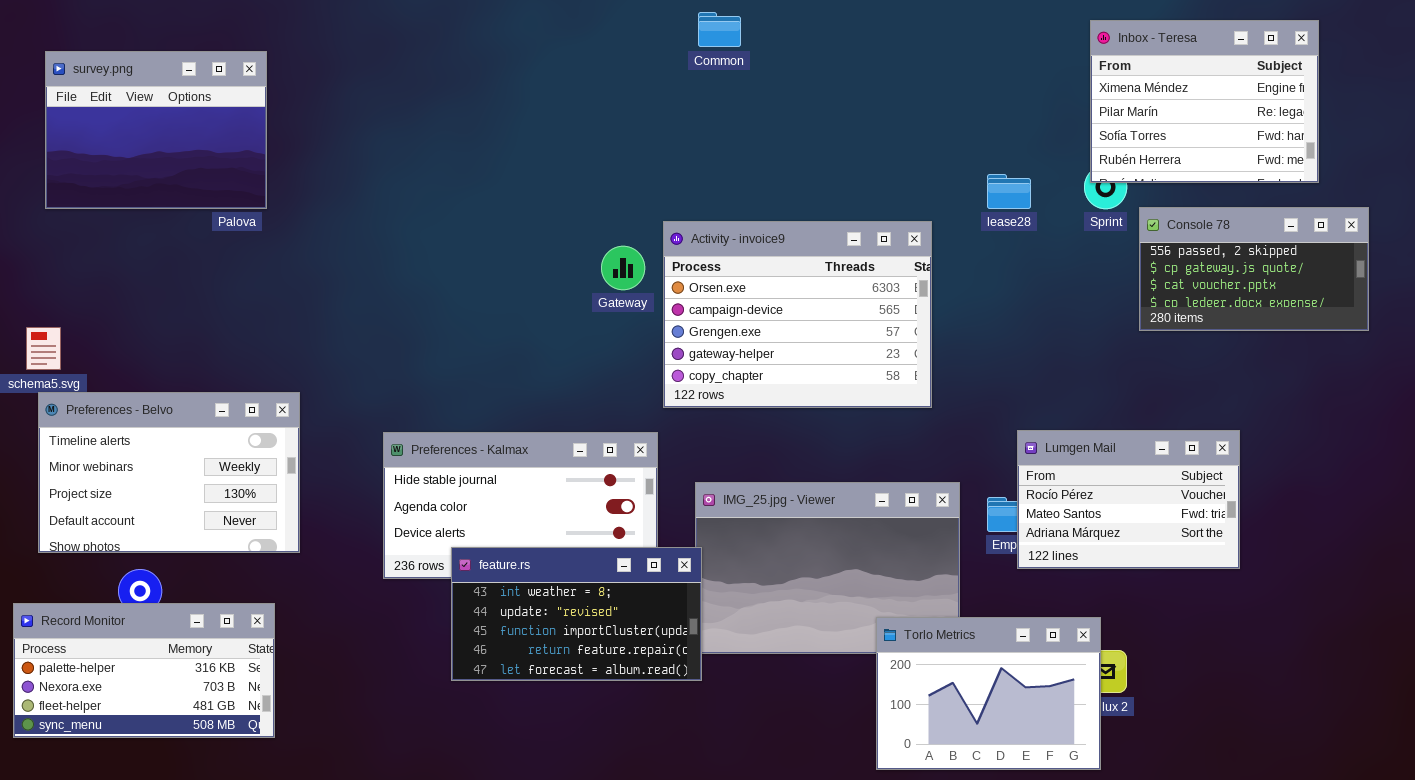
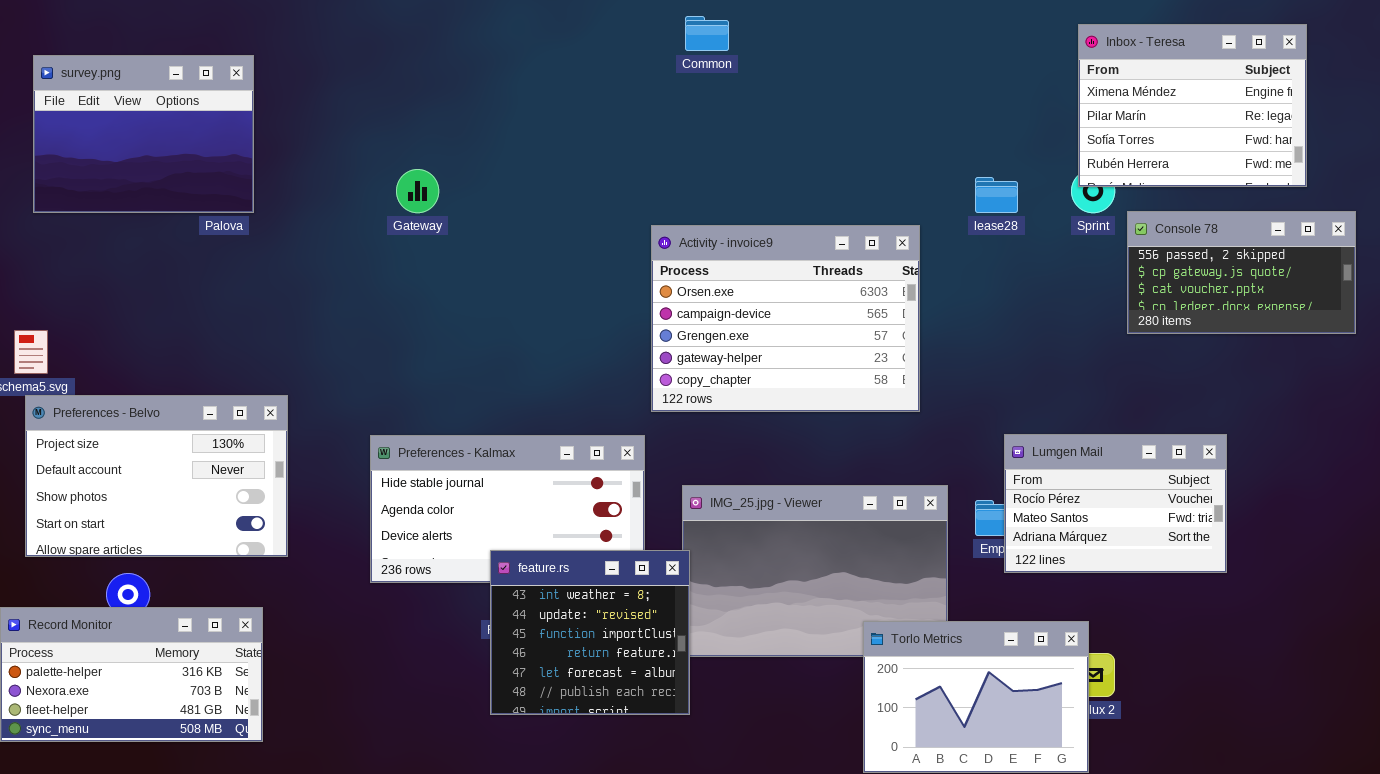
Gateway: [601,246,645,290] -> [396,169,439,213], moved
Preferences - Belvo: [38,392,300,553] -> [25,395,288,557], scrolled down 2 rows
feature.rs: [451,547,702,681] -> [490,550,690,715], resized

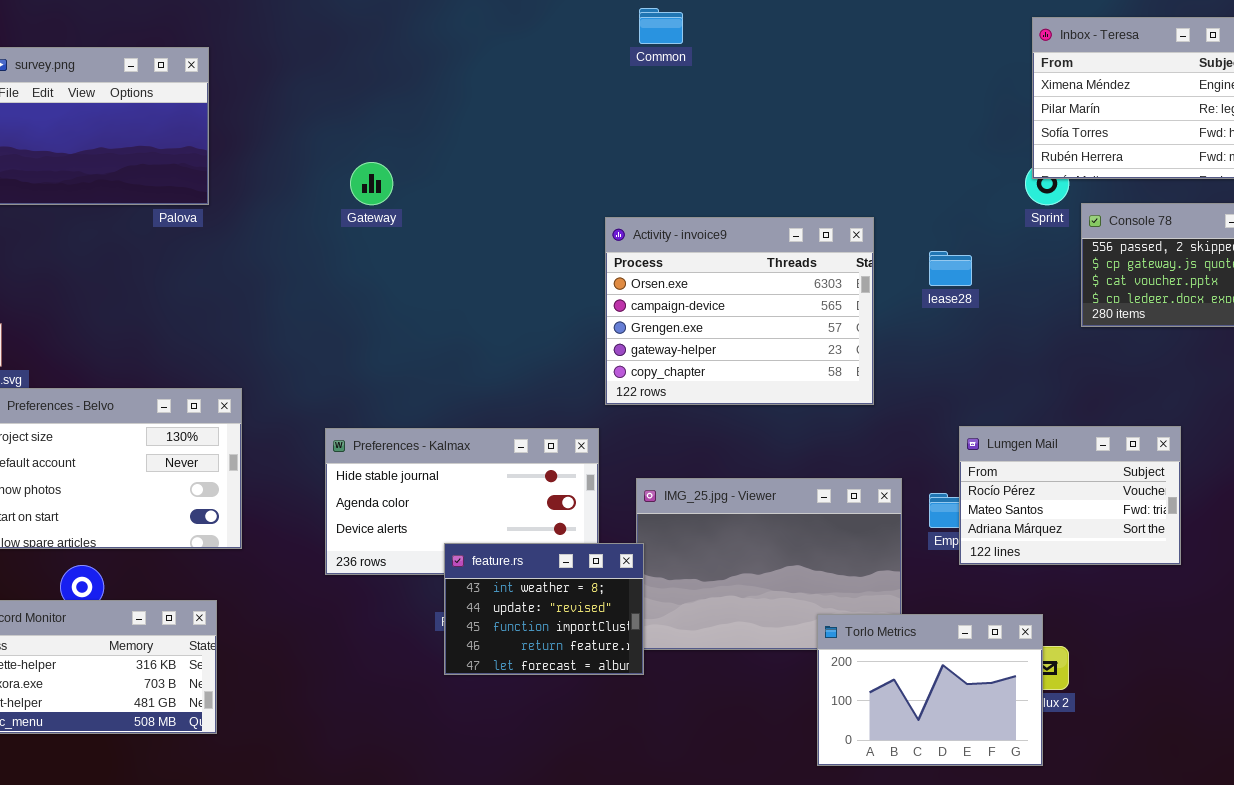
lease28: [975,177,1018,213] -> [929,251,972,286], moved
feature.rs: [490,550,690,715] -> [444,543,644,675], resized

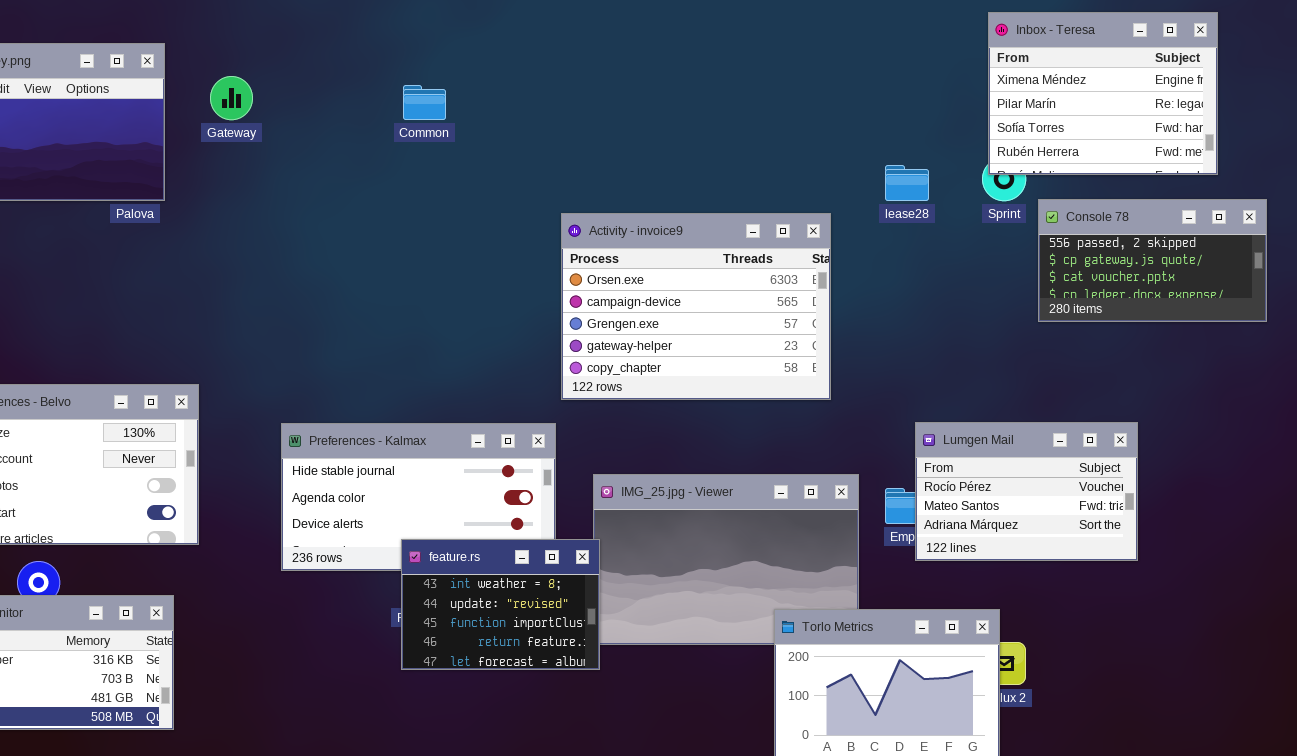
Common: [639,8,683,44] -> [403,85,446,120], moved
Gateway: [350,162,393,205] -> [210,76,253,120], moved
lease28: [929,251,972,286] -> [885,165,929,201], moved

